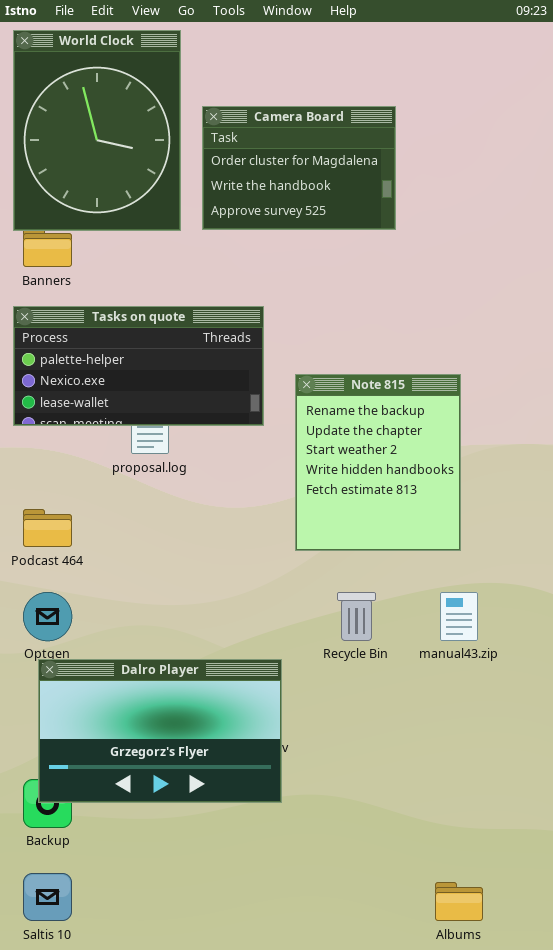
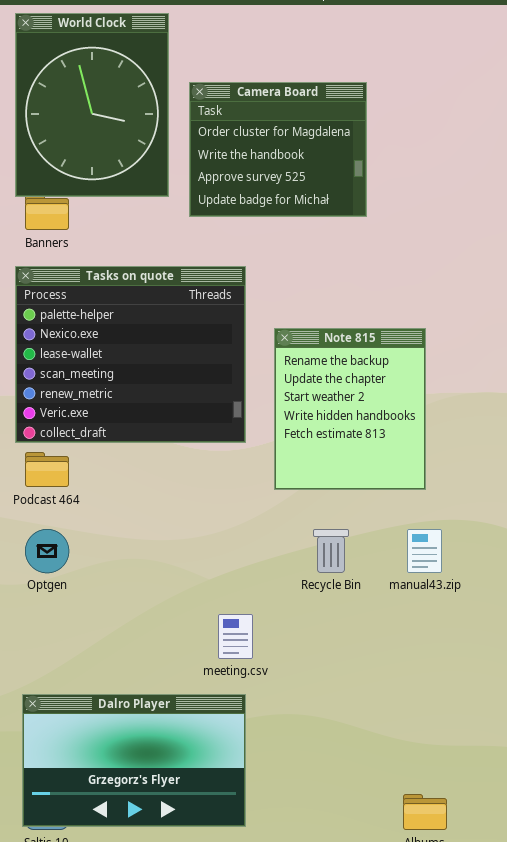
Camera Board: [202,106,396,230] -> [189,82,367,217], resized
Tasks on quote: [13,306,264,426] -> [15,266,246,443], resized
Dalro Player: [38,659,282,803] -> [22,694,246,827], moved

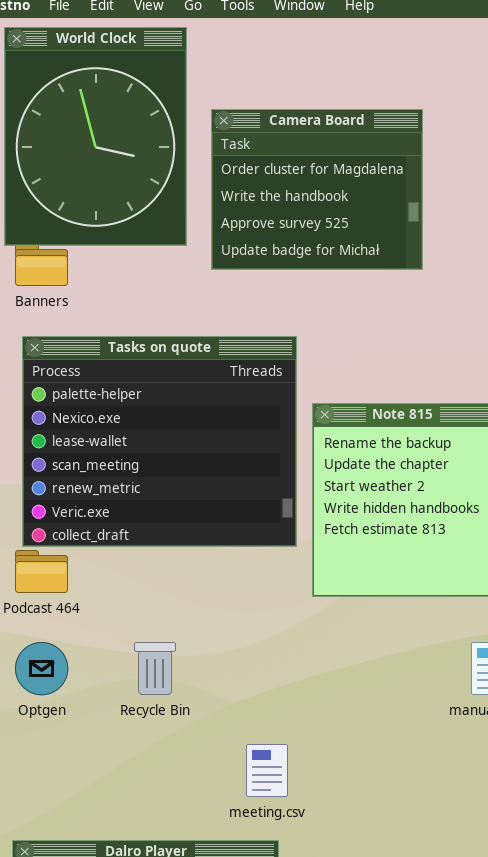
Tasks on quote: [15,266,246,443] -> [22,336,297,547], moved
Recycle Bin: [313,529,349,573] -> [134,642,176,695], moved

